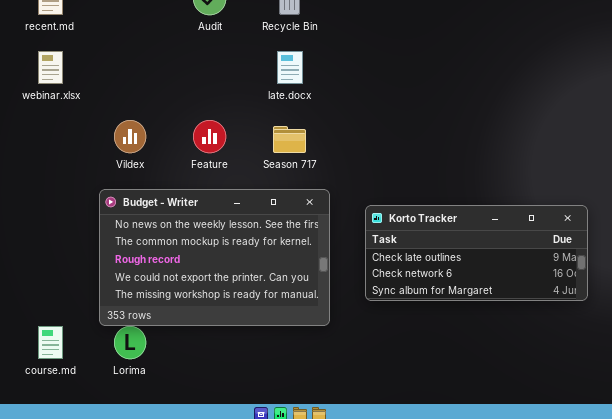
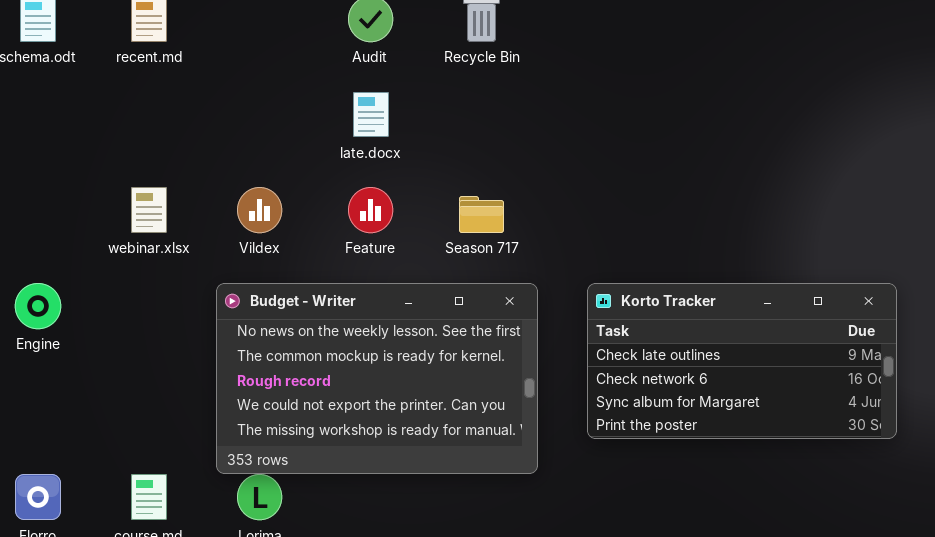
webinar.xlsx: [38,51,63,84] -> [131,187,167,233], moved
late.docx: [277,51,303,84] -> [353,92,389,137], moved
Korto Tracker: [365,205,588,301] -> [587,283,897,439], resized

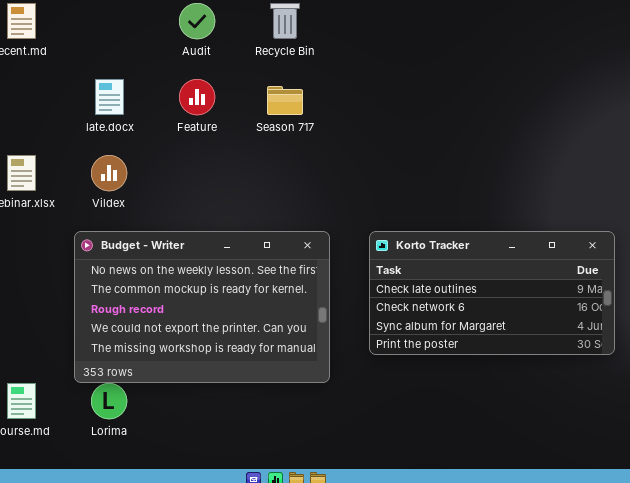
late.docx: [353,92,389,137] -> [95,79,124,115], moved
Feature: [348,187,393,233] -> [179,79,215,115], moved
Season 717: [459,196,504,233] -> [267,86,303,115], moved

